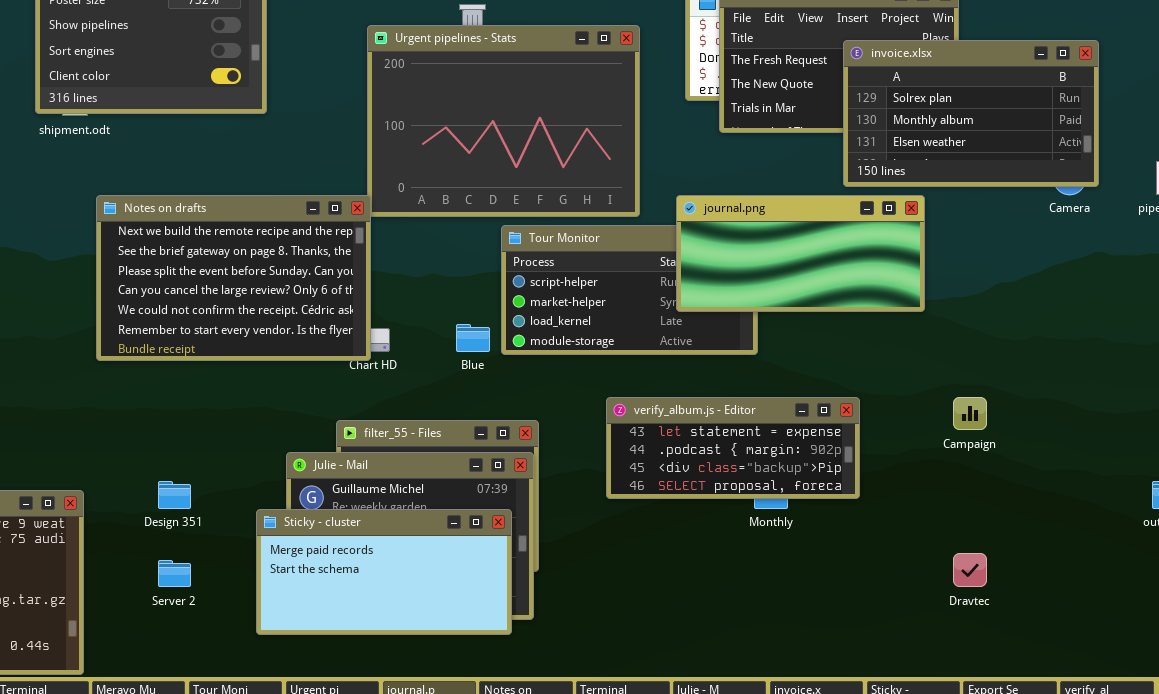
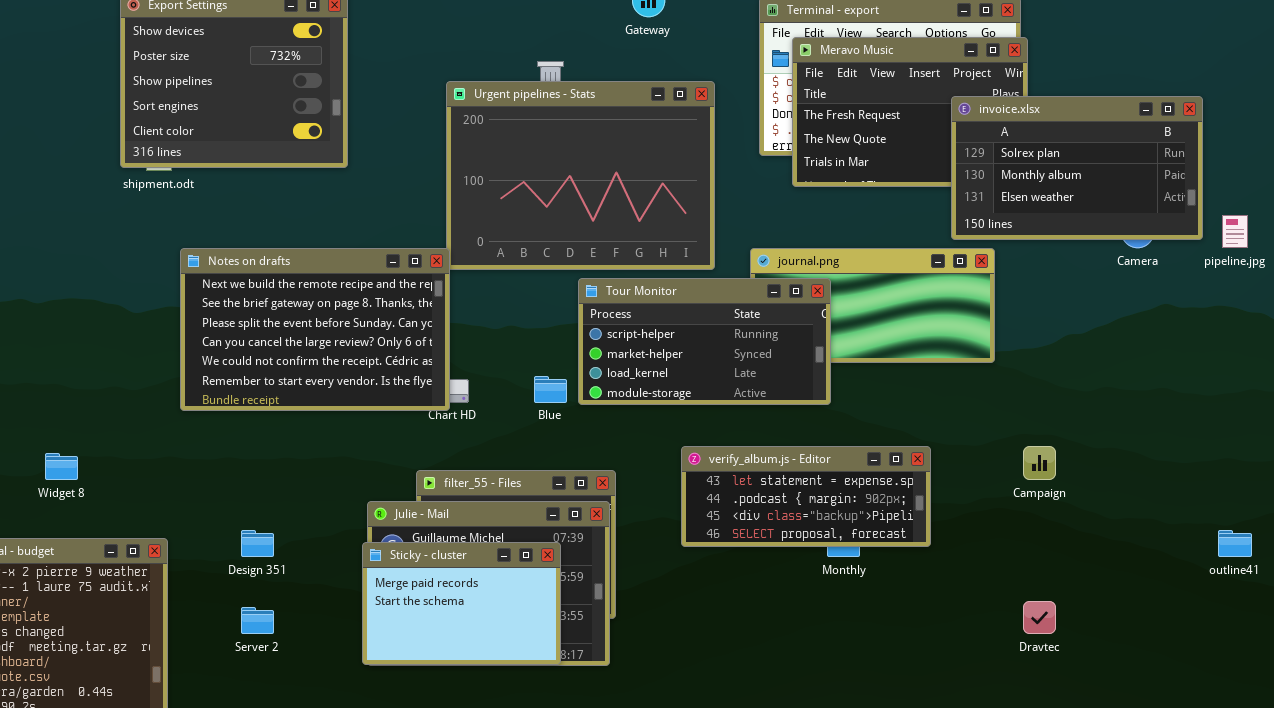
invoice.xlsx: [843,40,1099,187] -> [951,96,1203,240], moved
Tour Monitor: [501,225,758,355] -> [578,278,831,405], raised
Sticky - cluster: [256,509,512,635] -> [362,542,561,665], moved, resized

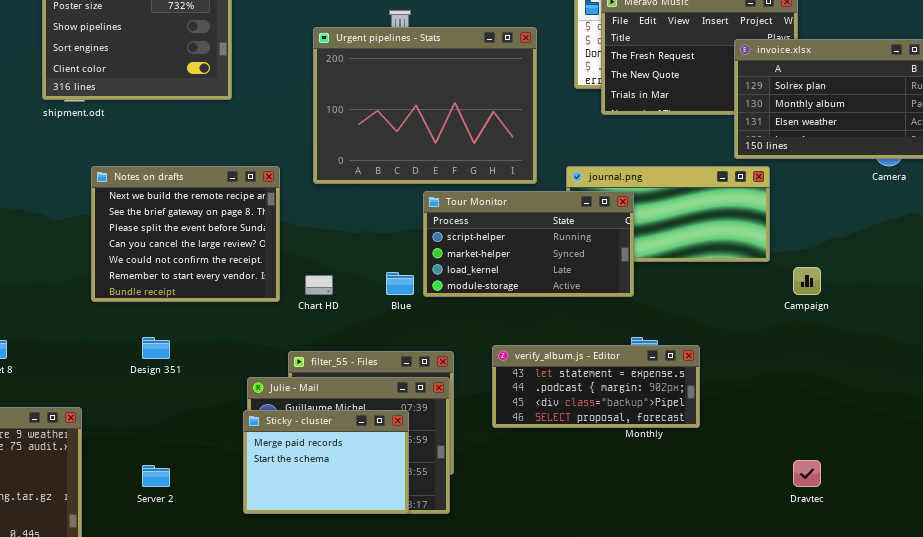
Notes on drafts: [180,248,450,411] -> [91,166,280,302], resized
verify_album.js - Editor: [681,446,931,547] -> [492,345,700,428], moved
Campaign: [1023,446,1056,480] -> [793,267,821,295], moved
Design 351: [241,530,274,557] -> [142,337,170,359], moved

